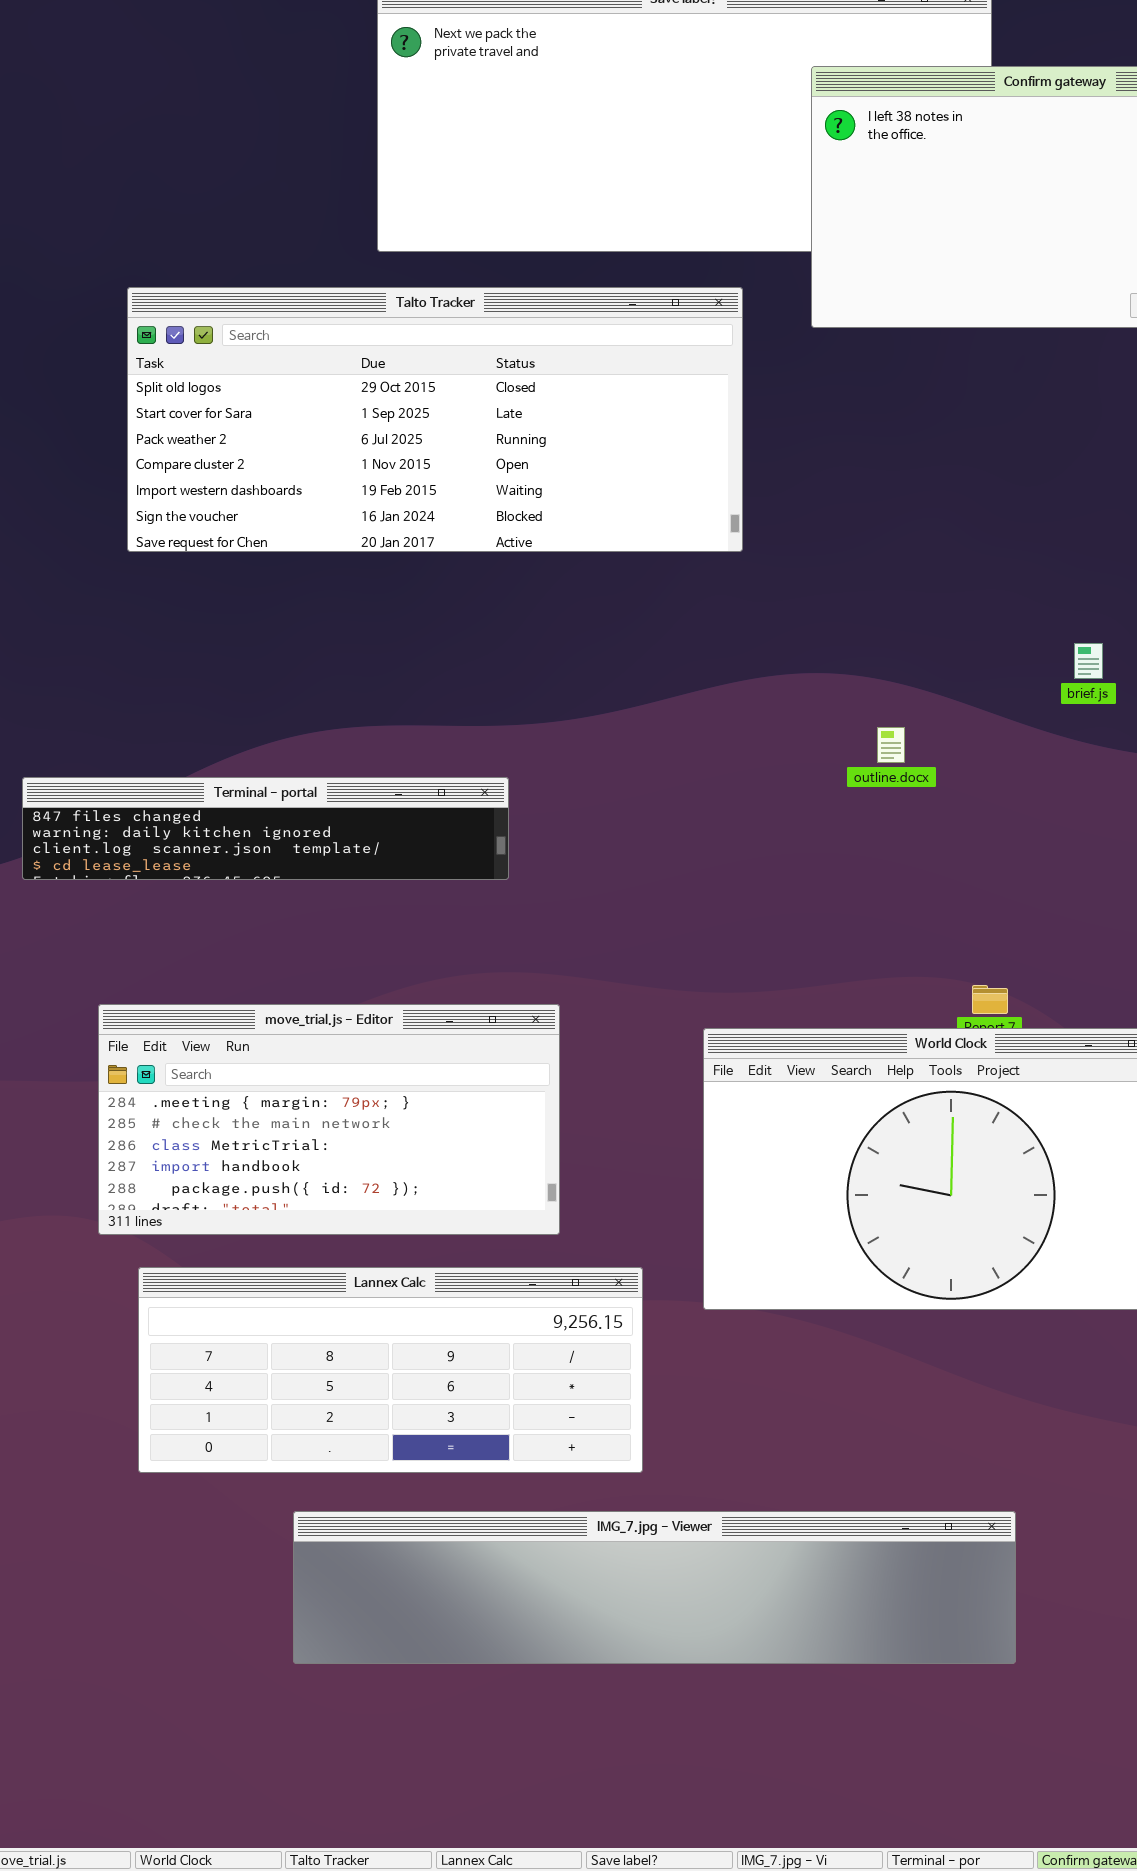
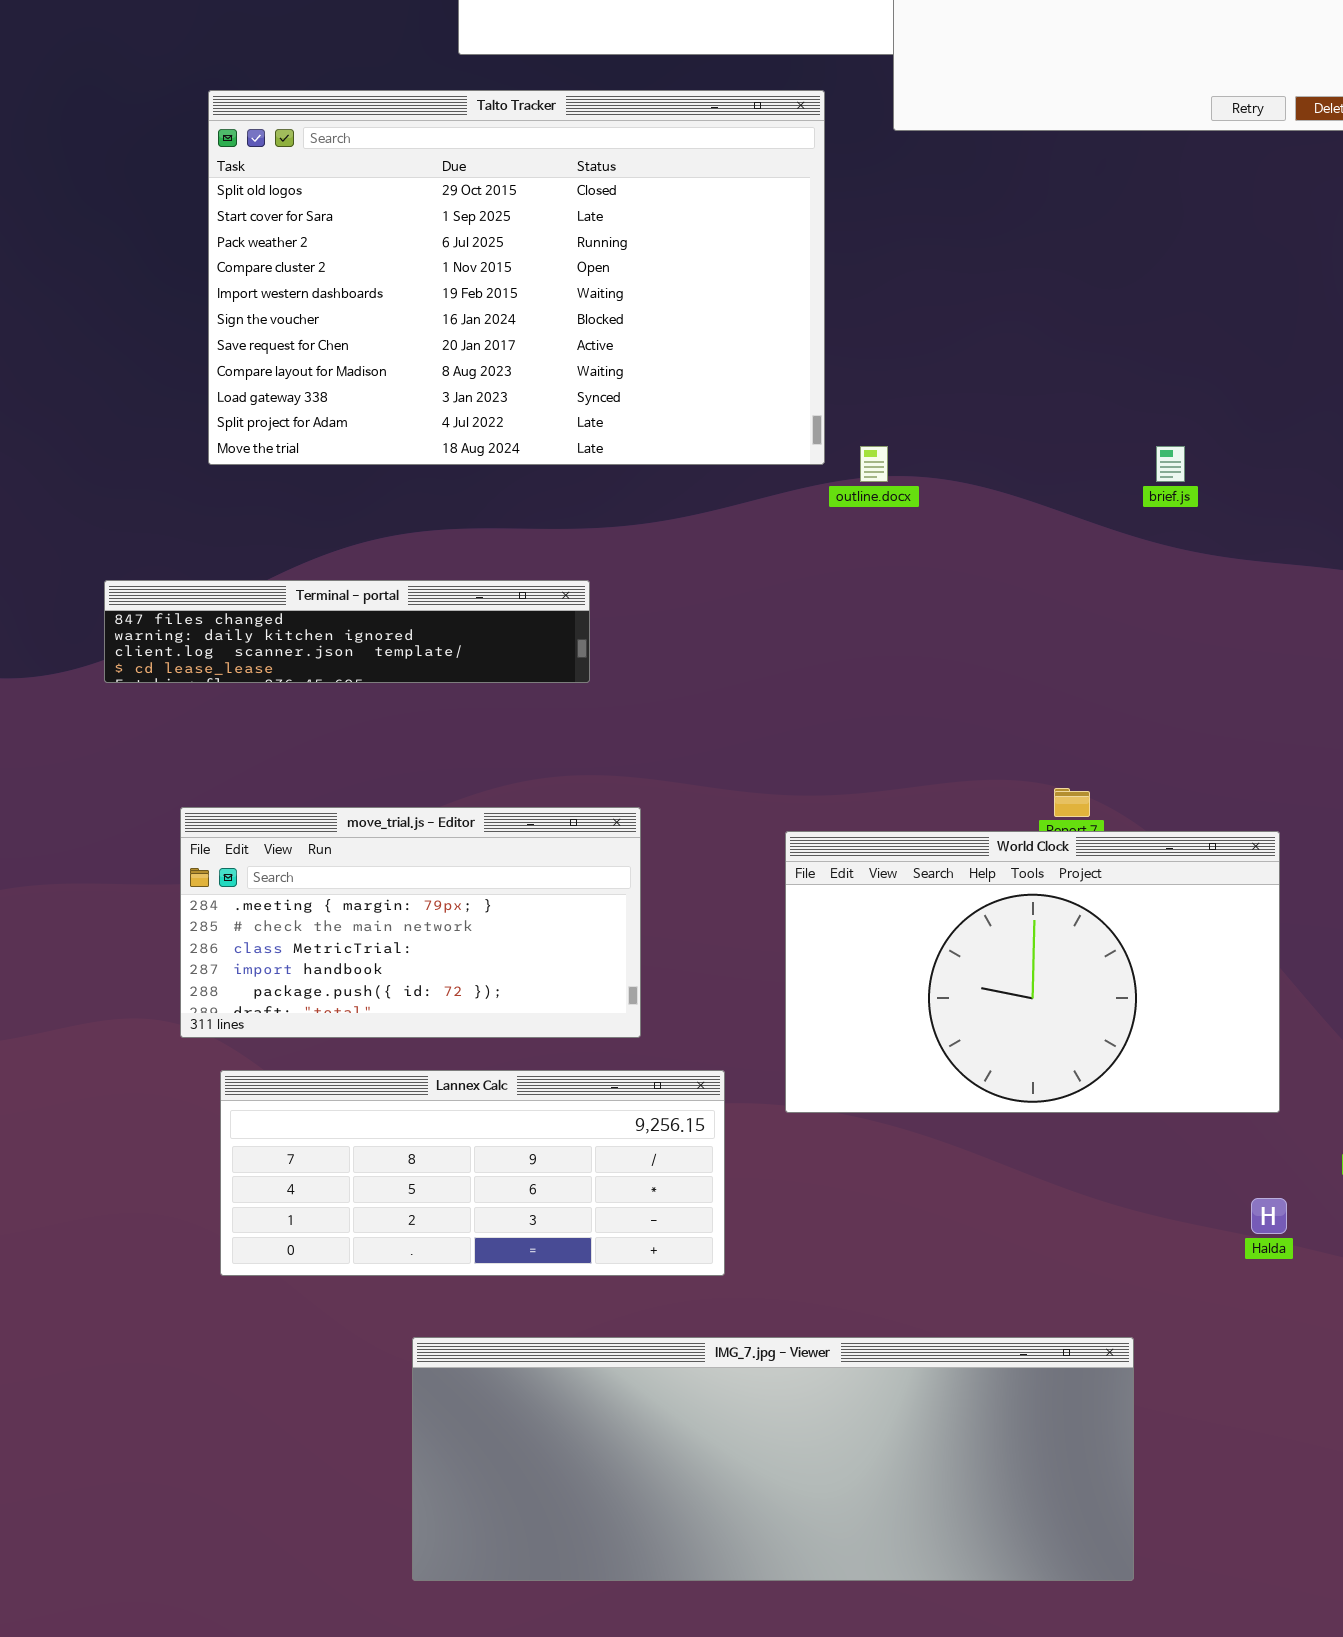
Talto Tracker: [127,287,743,552] -> [208,90,825,465], resized
outline.docx: [877,727,905,763] -> [860,446,888,482], moved
IMG_7.jpg - Viewer: [293,1511,1016,1664] -> [412,1337,1134,1581], moved, resized

